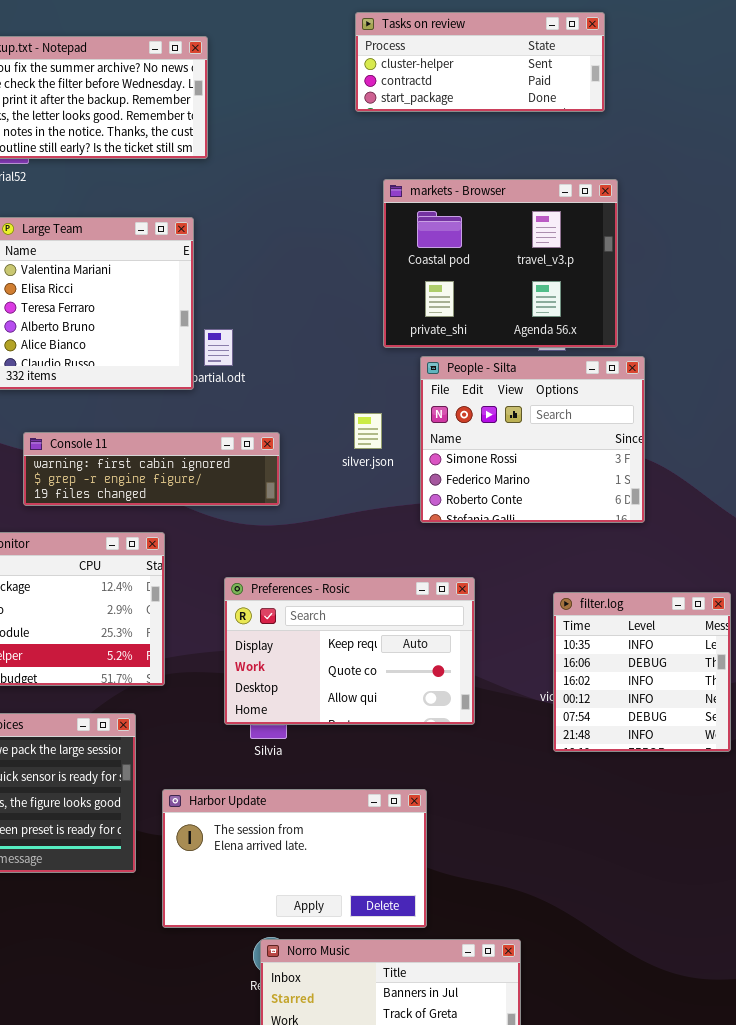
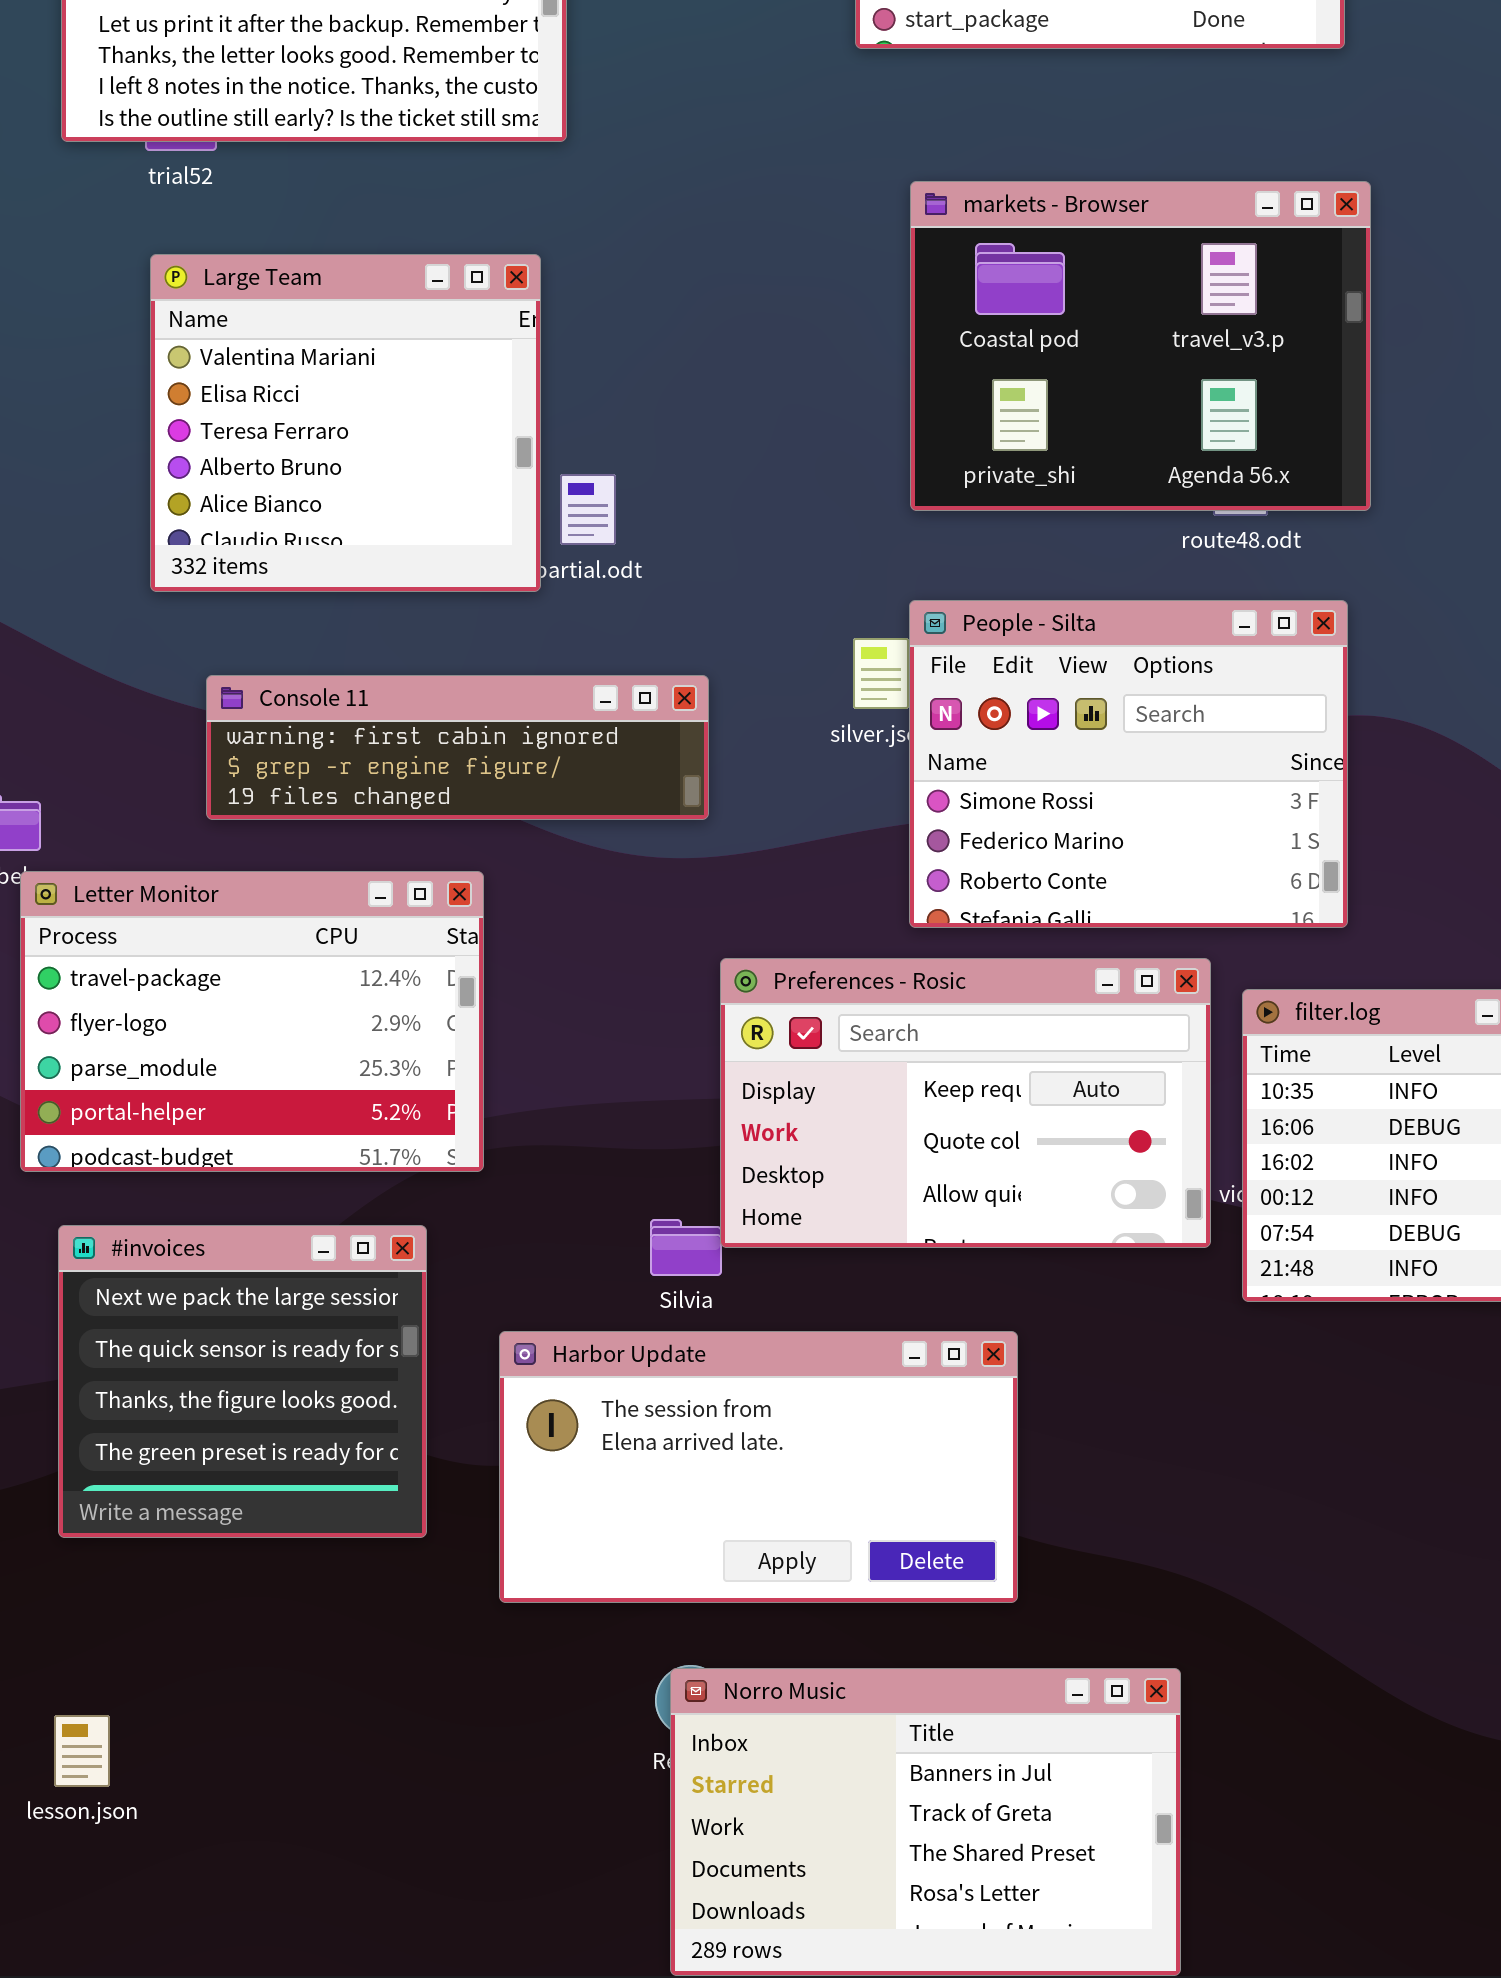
People - Silta: [420,356,645,523] -> [909,600,1348,928], moved
Preferences - Rosic: [224,577,475,725] -> [720,958,1211,1248], moved
Harbor Update: [162,789,427,928] -> [499,1331,1018,1603], moved

